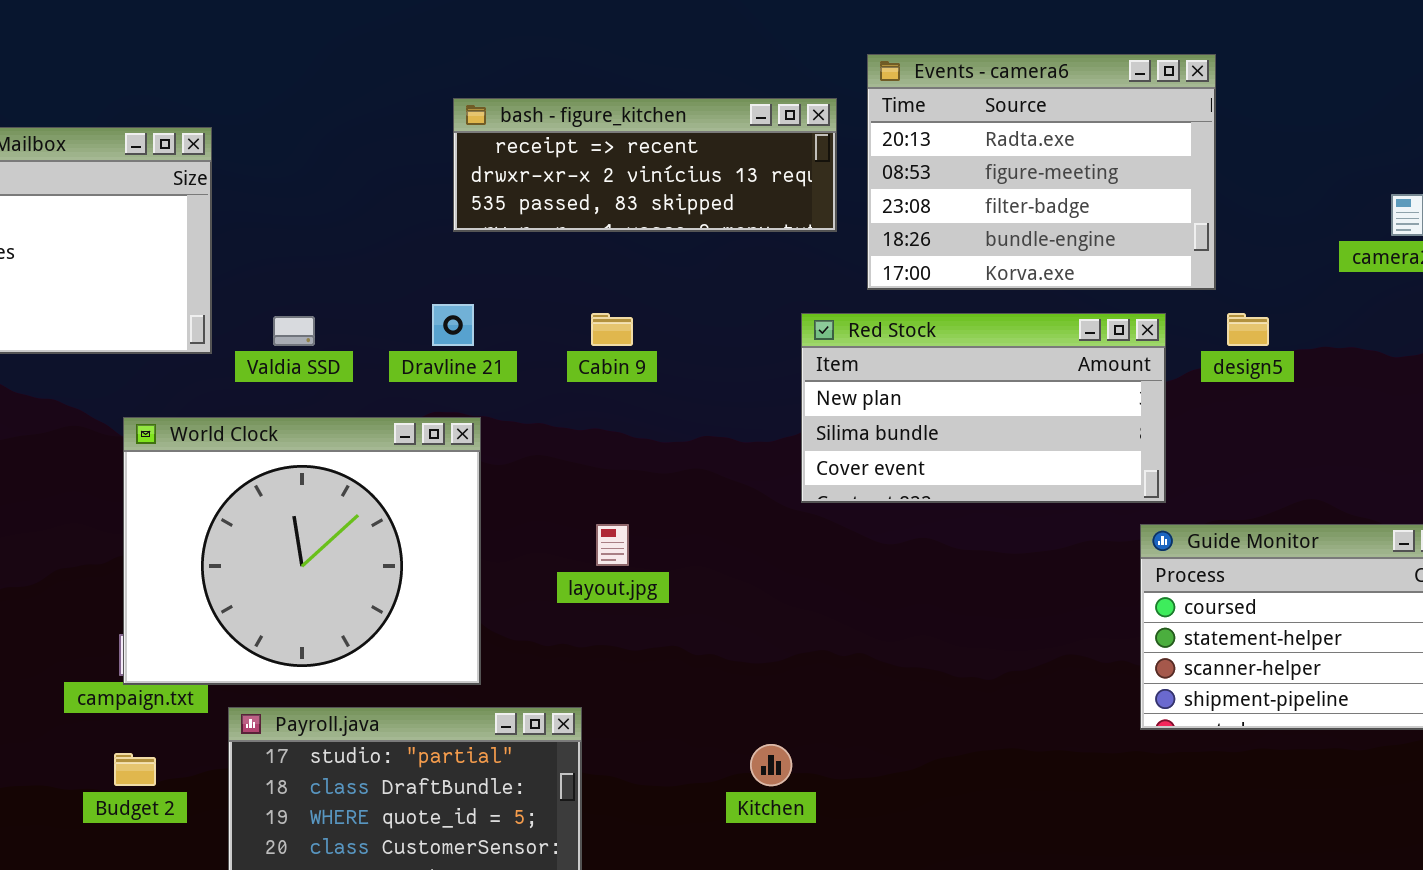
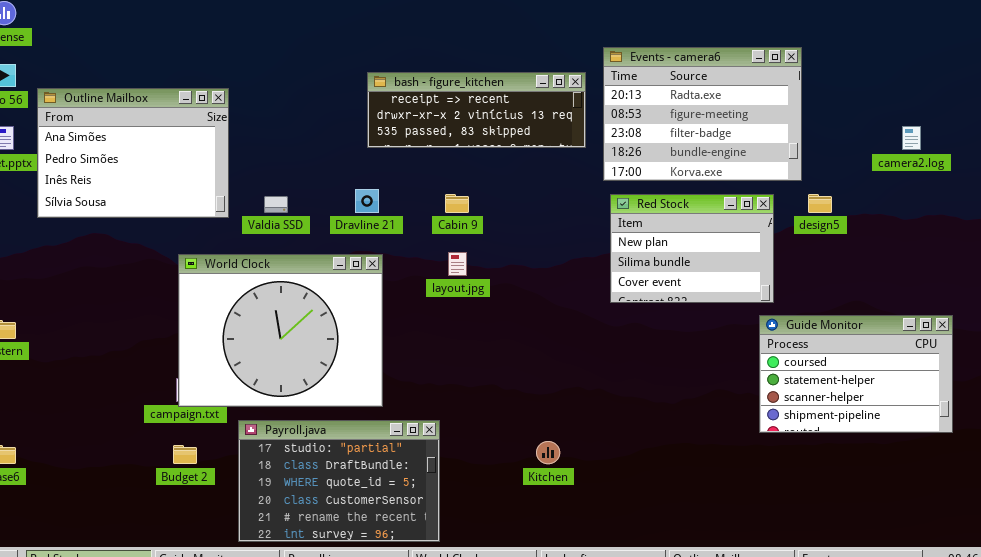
Red Stock: [801,313,1166,503] -> [610,194,774,303], resized
layout.jpg: [596,524,629,566] -> [448,252,467,276], moved

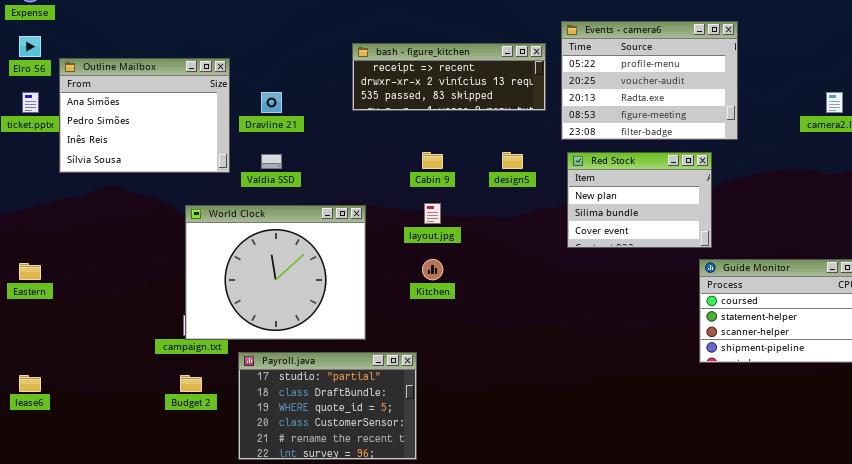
Events - camera6: [603,47,802,181] -> [561,21,738,140], scrolled up 2 rows
Dravline 21: [355,189,379,213] -> [261,92,282,113], moved
design5: [808,194,832,213] -> [502,152,523,169], moved
Kitchen: [536,441,560,464] -> [422,259,443,280], moved

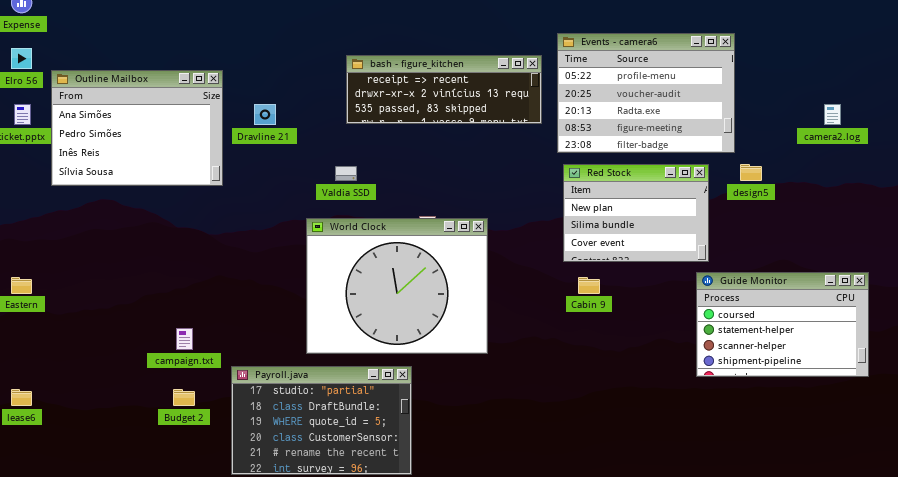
Cabin 9: [422,152,443,169] -> [578,277,600,294], moved
design5: [502,152,523,169] -> [740,164,762,181], moved
Valdia SSD: [261,154,282,169] -> [335,166,357,181], moved
World Clock: [185,205,366,340] -> [306,218,488,354], moved

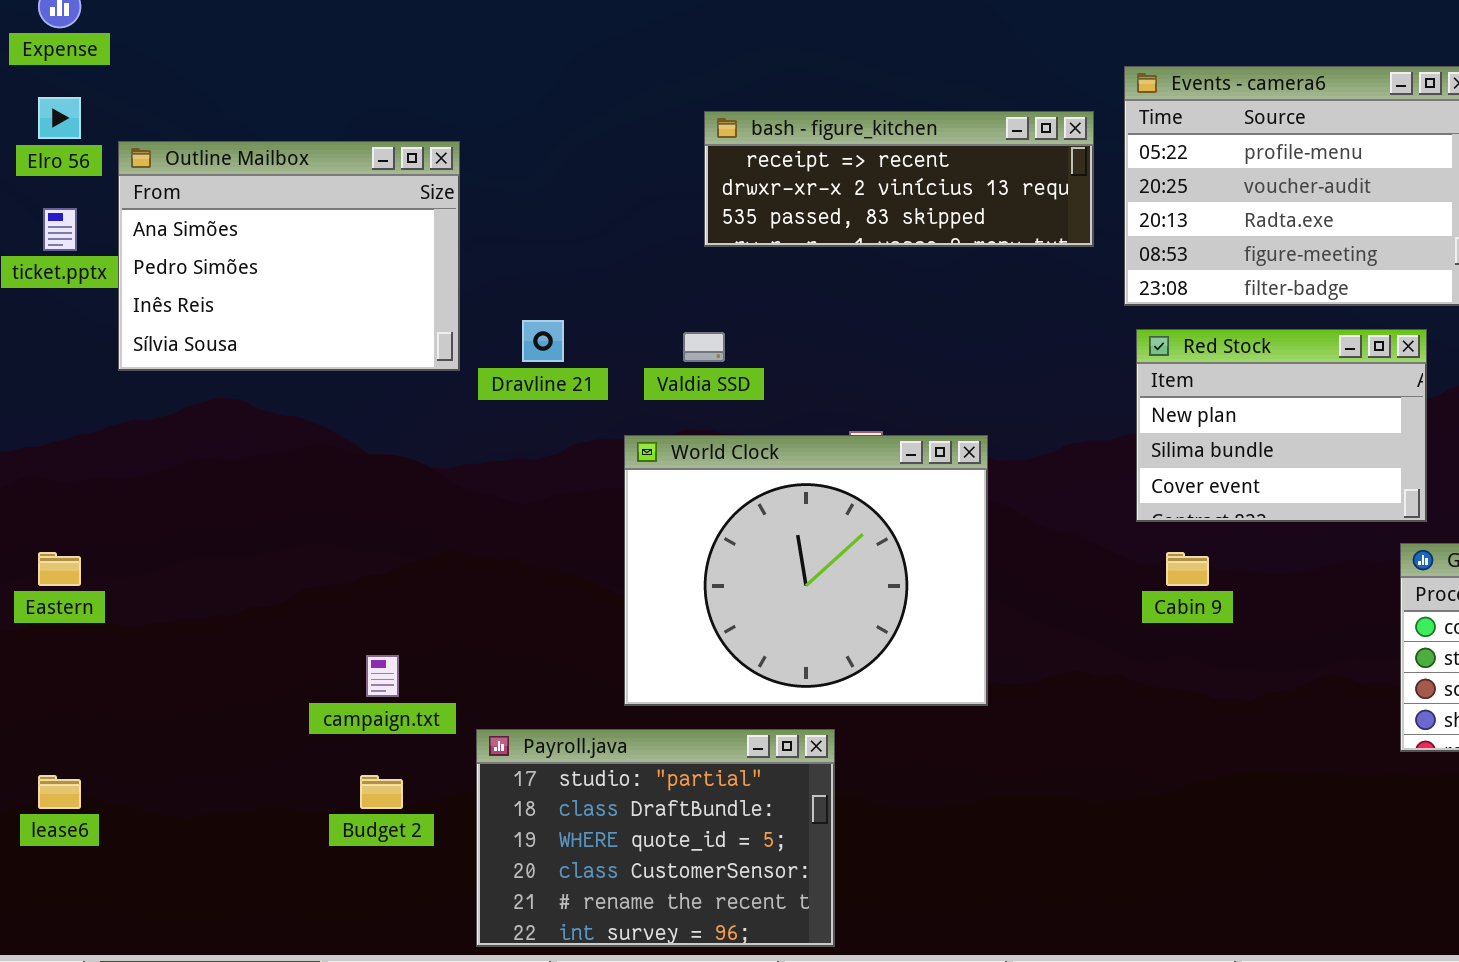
Dravline 21: [254,104,276,125] -> [522,320,564,362], moved

